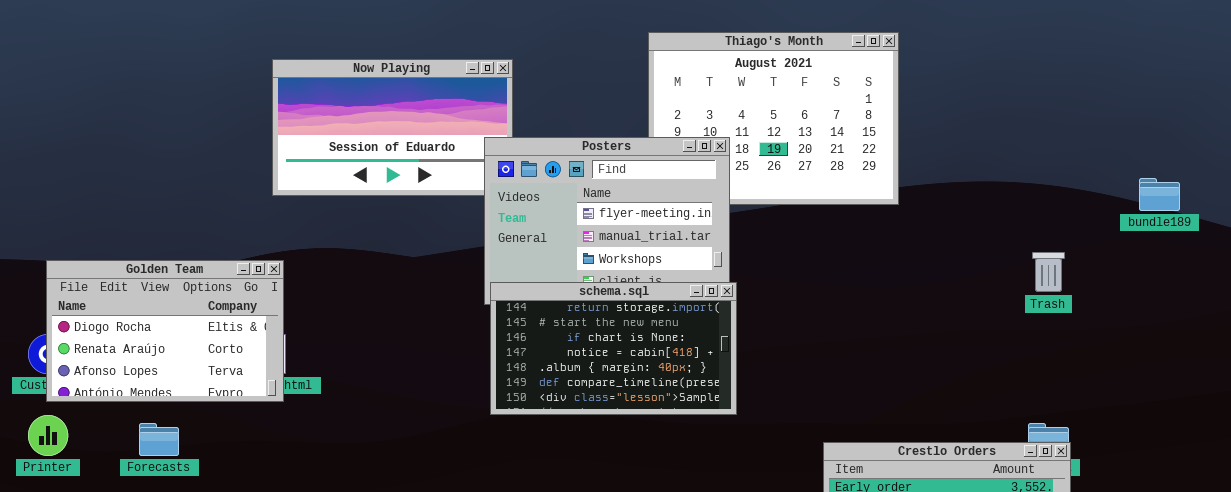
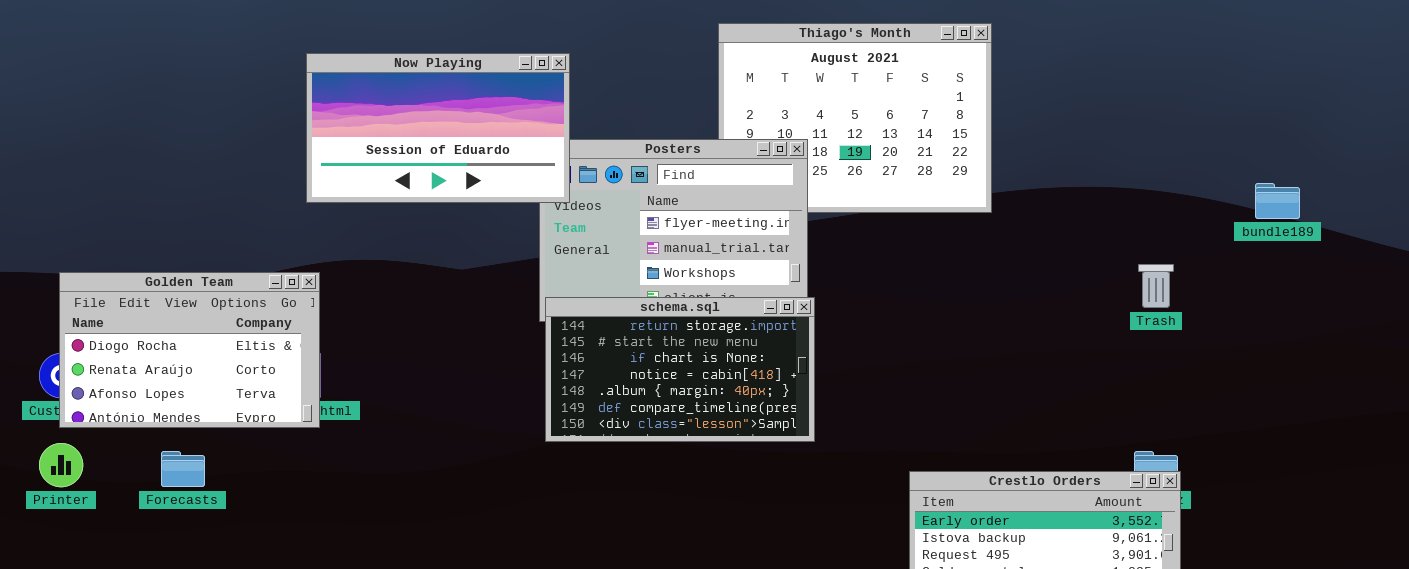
Now Playing: [272,59,513,196] -> [306,53,570,203], raised

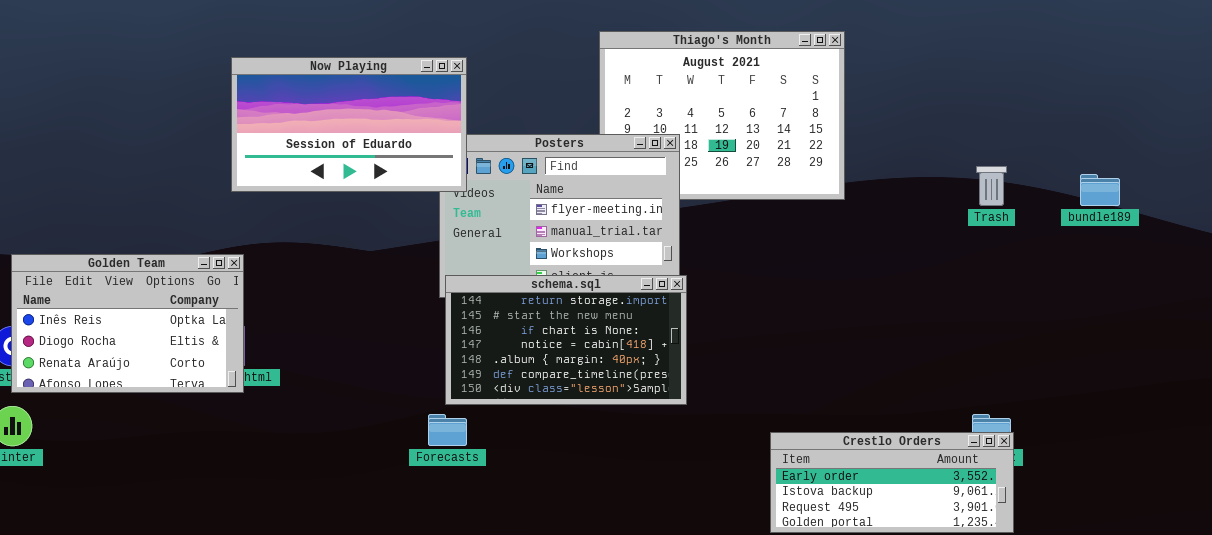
Trash: [1138,264,1174,308] -> [976,166,1007,206], moved
Golden Team: [59,272,320,428] -> [11,254,244,393], scrolled up 1 row
Forecasts: [161,451,205,487] -> [428,414,467,446], moved

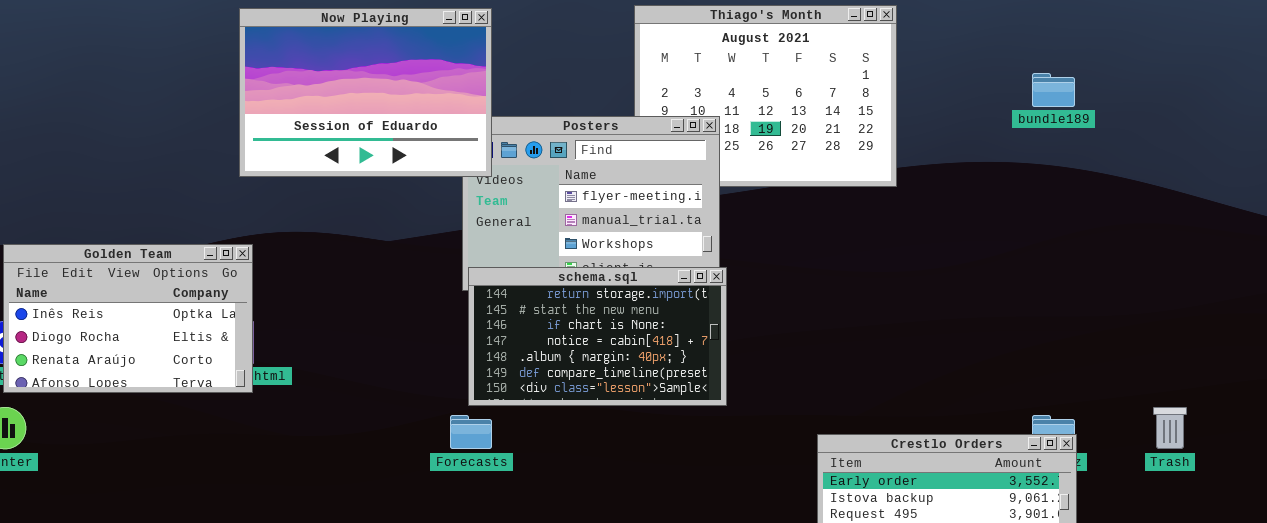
Now Playing: [231,57,467,192] -> [239,8,492,177], resized
Trash: [976,166,1007,206] -> [1153,407,1187,449], moved
bundle189: [1080,174,1120,206] -> [1032,73,1075,107], moved

